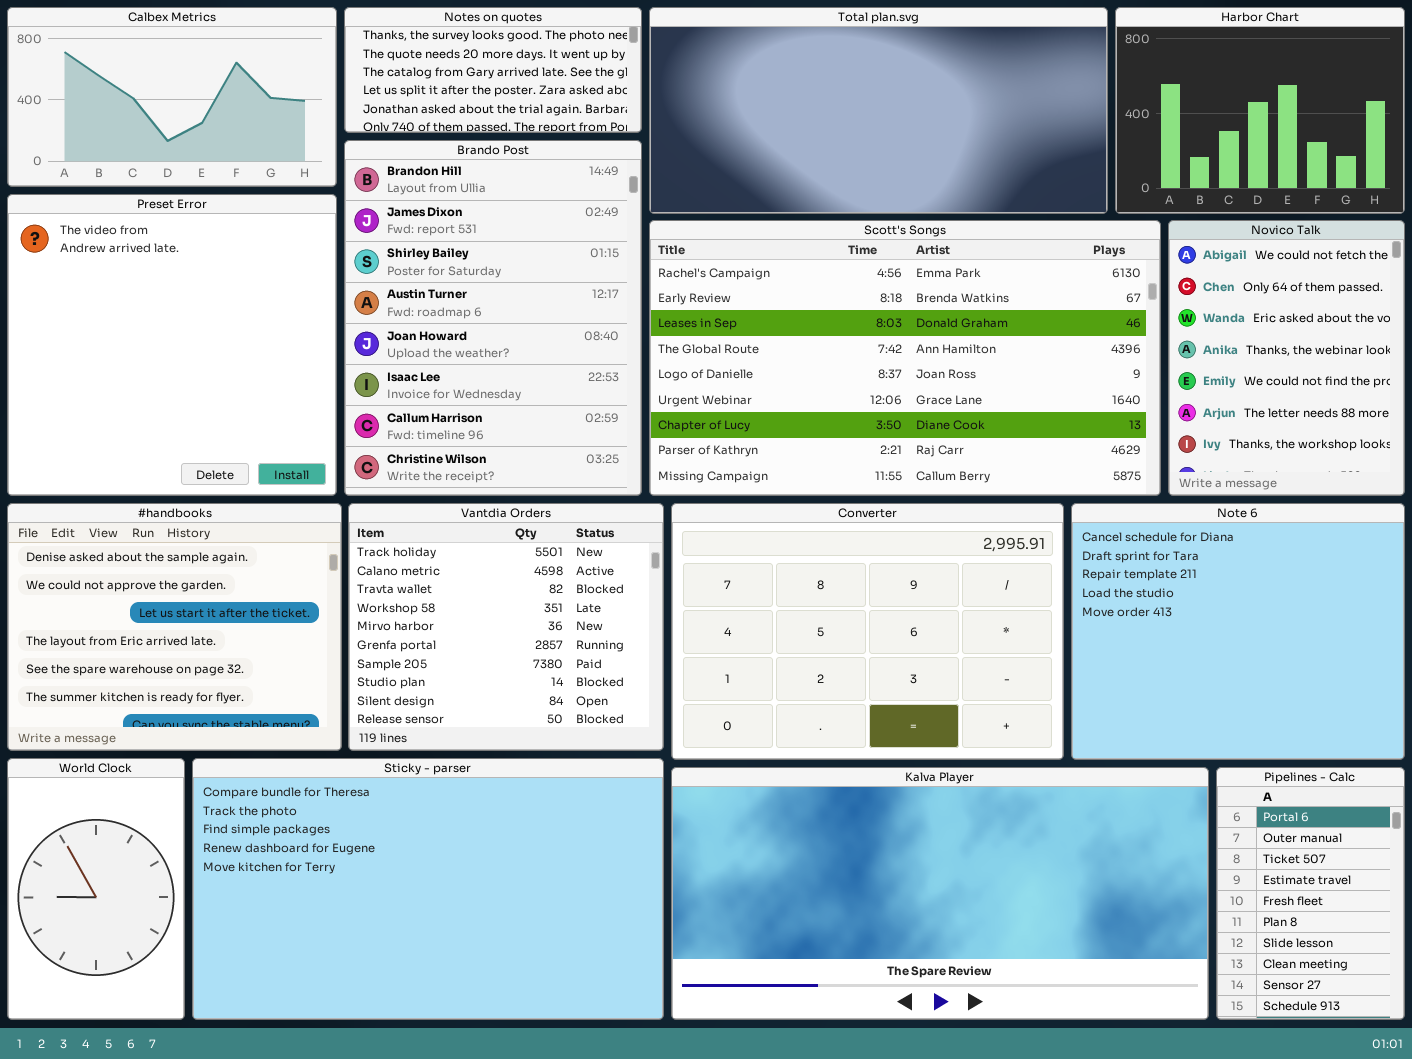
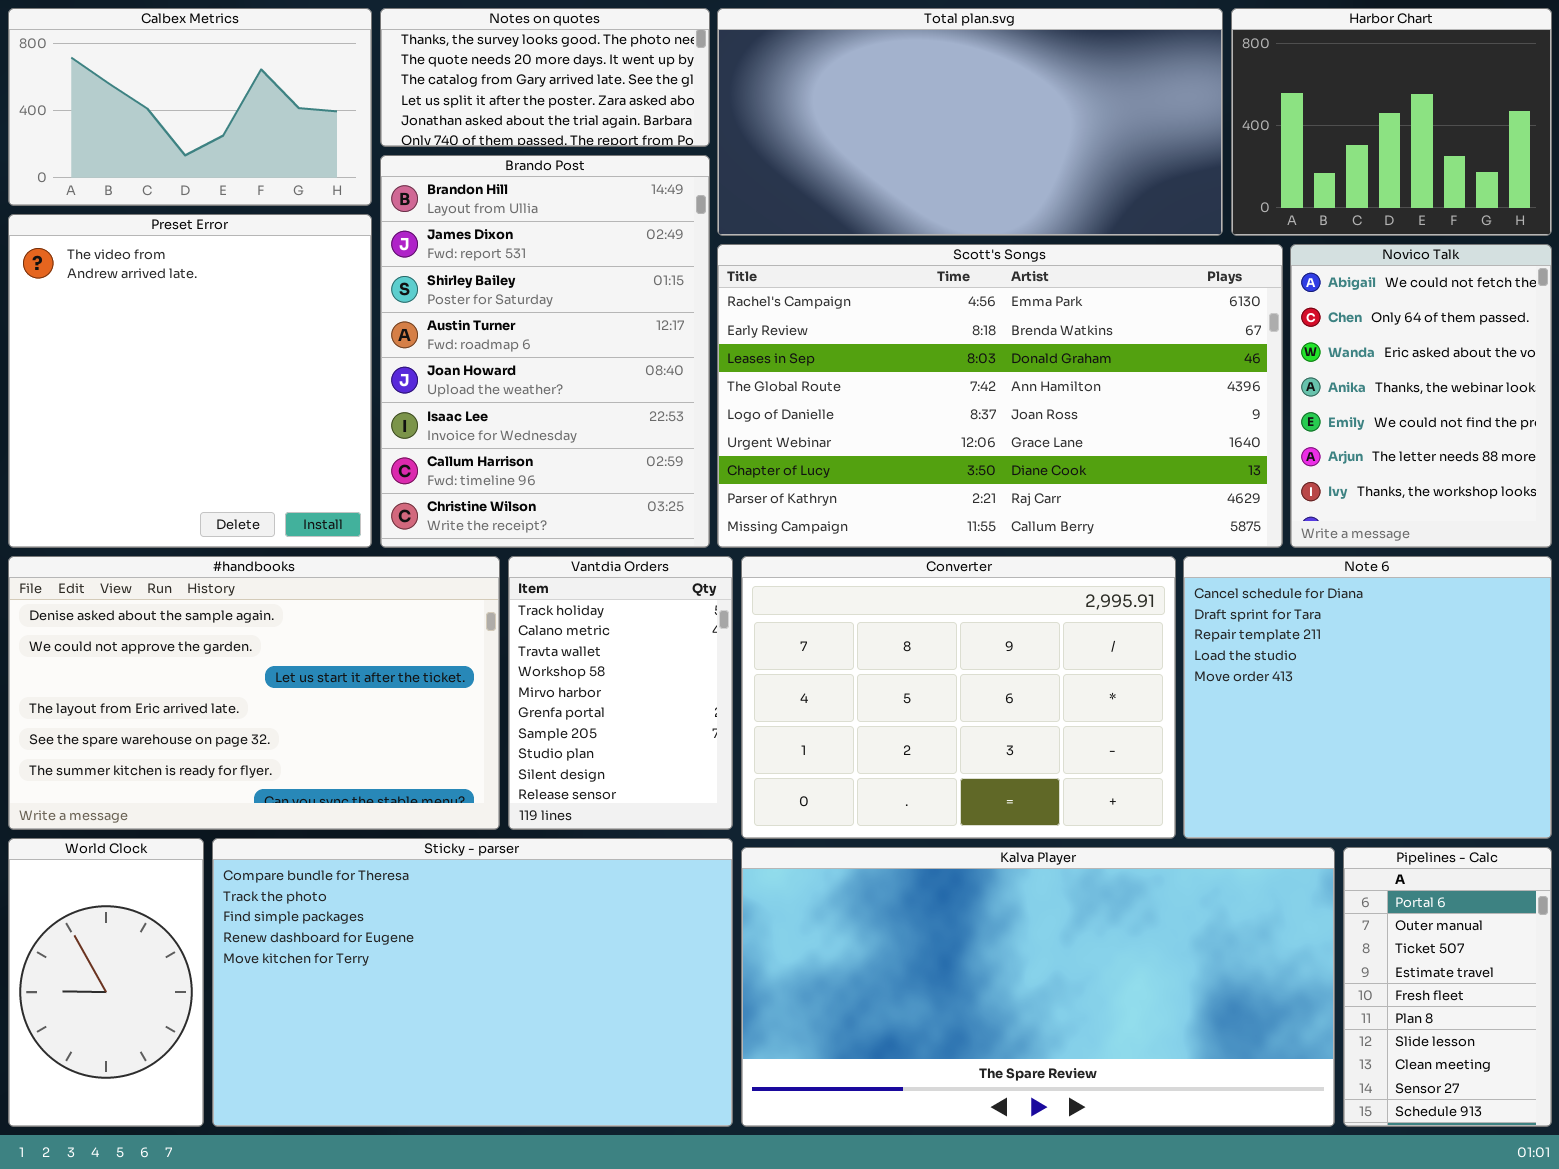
#handbooks: [7,503,342,751] -> [8,556,500,830], resized
Vantdia Orders: [348,503,664,751] -> [508,556,733,830], resized

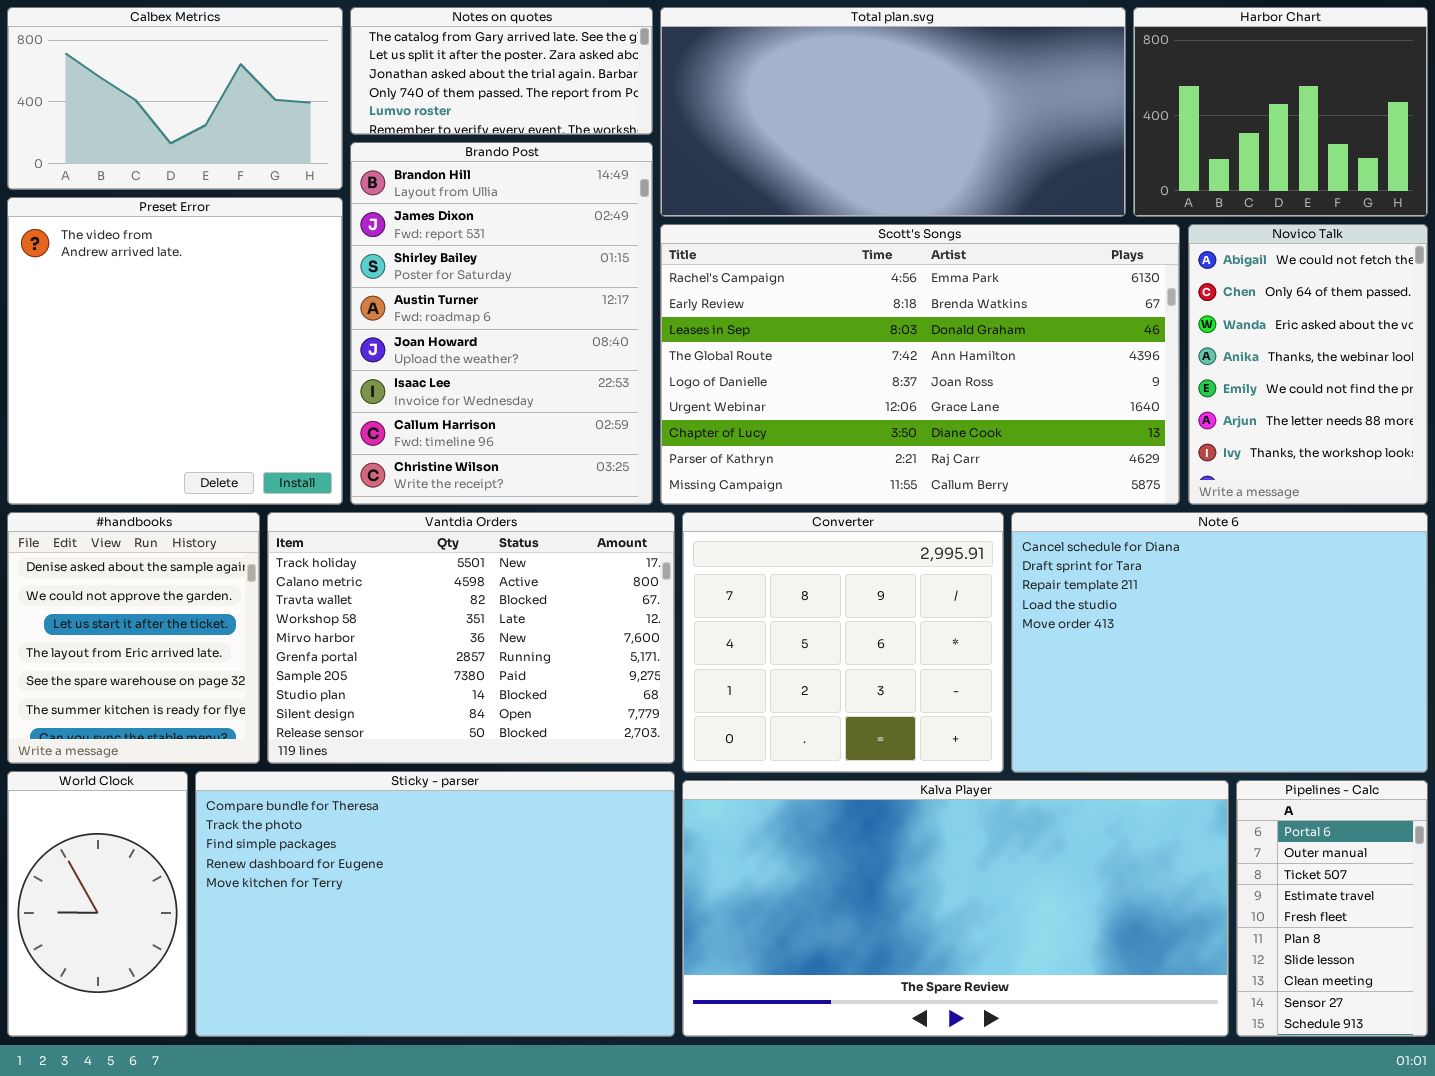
Notes on quotes: [380,8,710,147] -> [350,7,653,135], scrolled down 2 rows
#handbooks: [8,556,500,830] -> [7,512,260,764], resized
Vantdia Orders: [508,556,733,830] -> [267,512,675,764], resized
Converter: [741,556,1176,839] -> [682,512,1004,773], resized
Note 6: [1183,556,1552,839] -> [1011,512,1428,773], resized

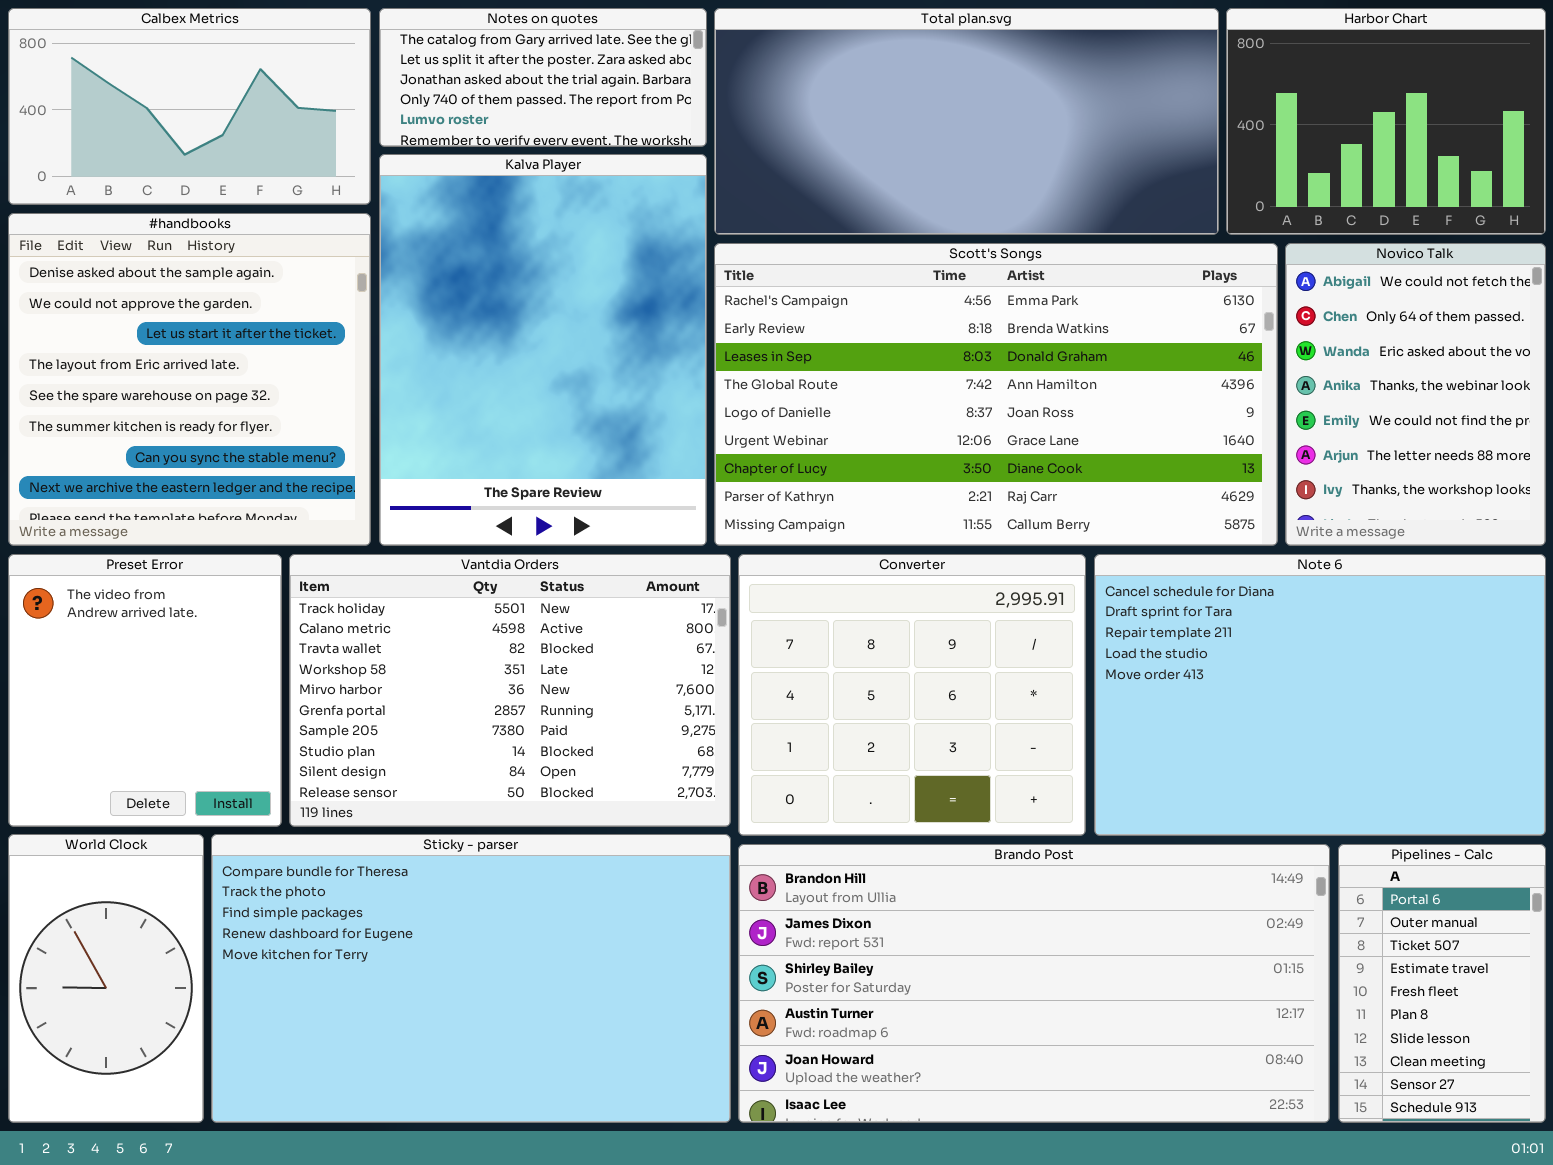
Brando Post: [350,142,653,505] -> [738,844,1330,1123], moved, resized
Preset Error: [7,197,343,505] -> [8,554,282,827], moved, resized
#handbooks: [7,512,260,764] -> [8,213,371,546], moved, resized
Kalva Player: [682,780,1229,1037] -> [379,154,707,546], moved, resized

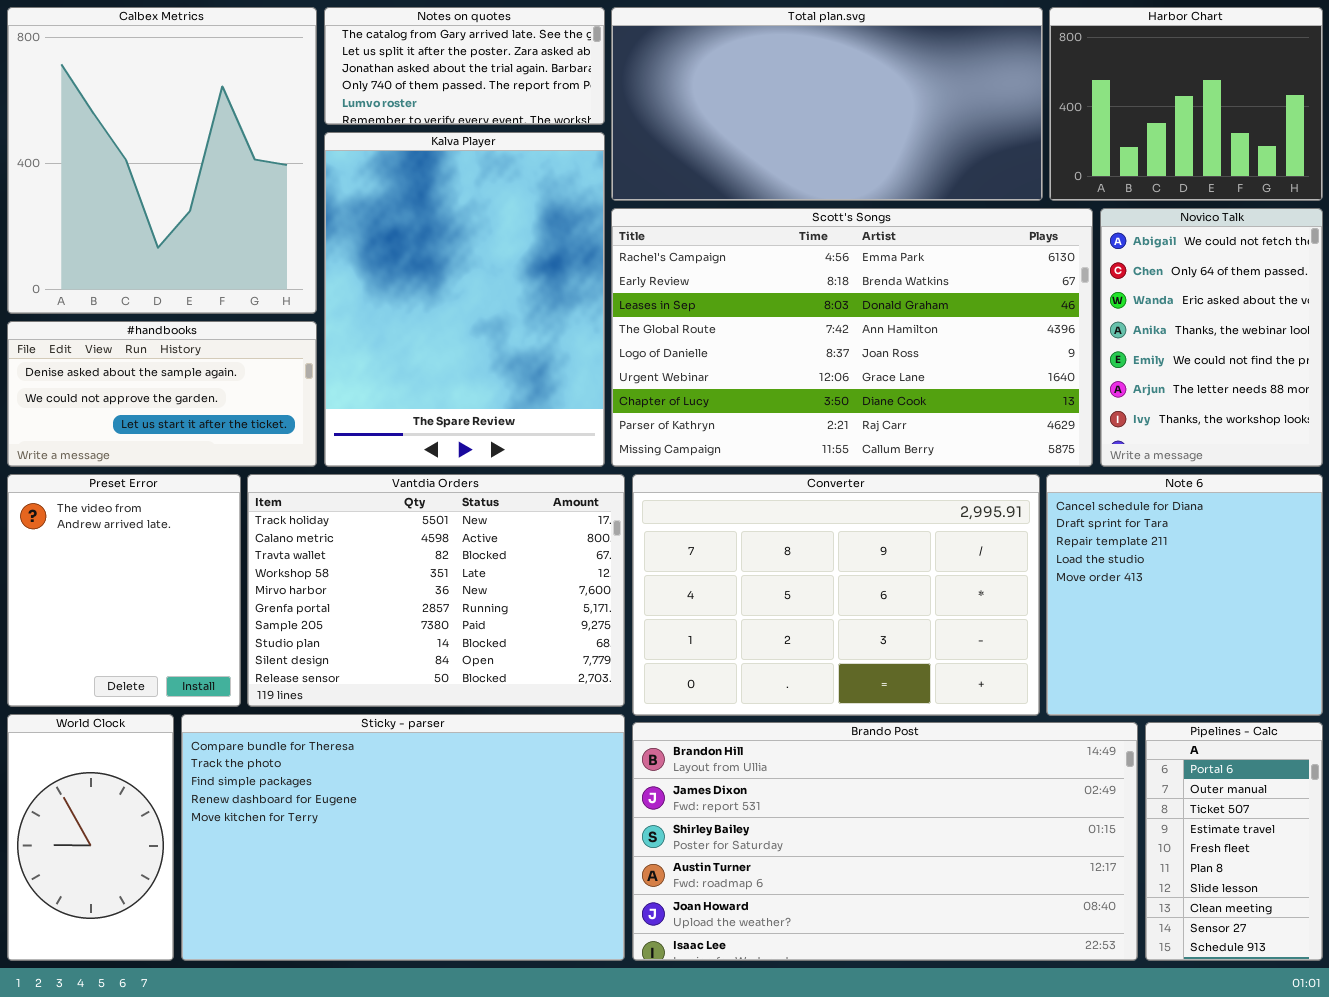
Calbex Metrics: [8,8,371,205] -> [7,7,317,314], resized
#handbooks: [8,213,371,546] -> [7,321,317,467], resized
Converter: [738,554,1086,836] -> [632,474,1040,716], resized
Note 6: [1094,554,1546,836] -> [1046,474,1323,716], resized

